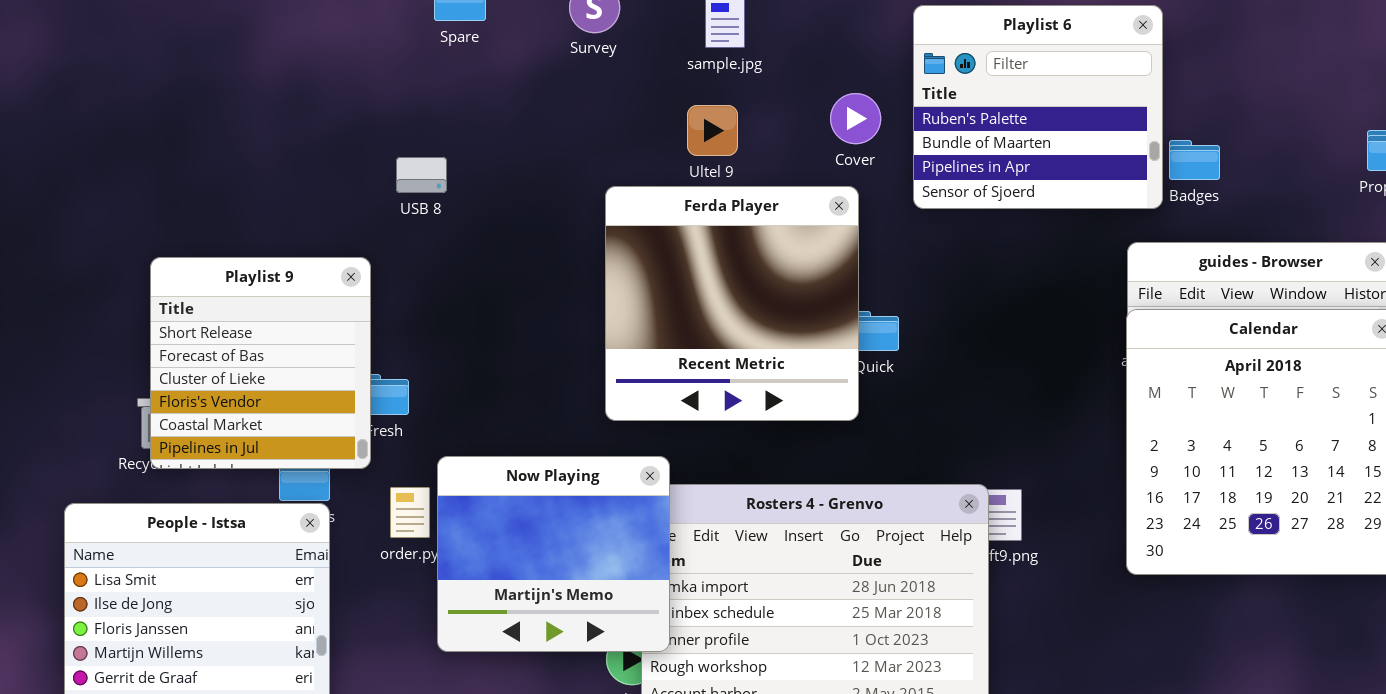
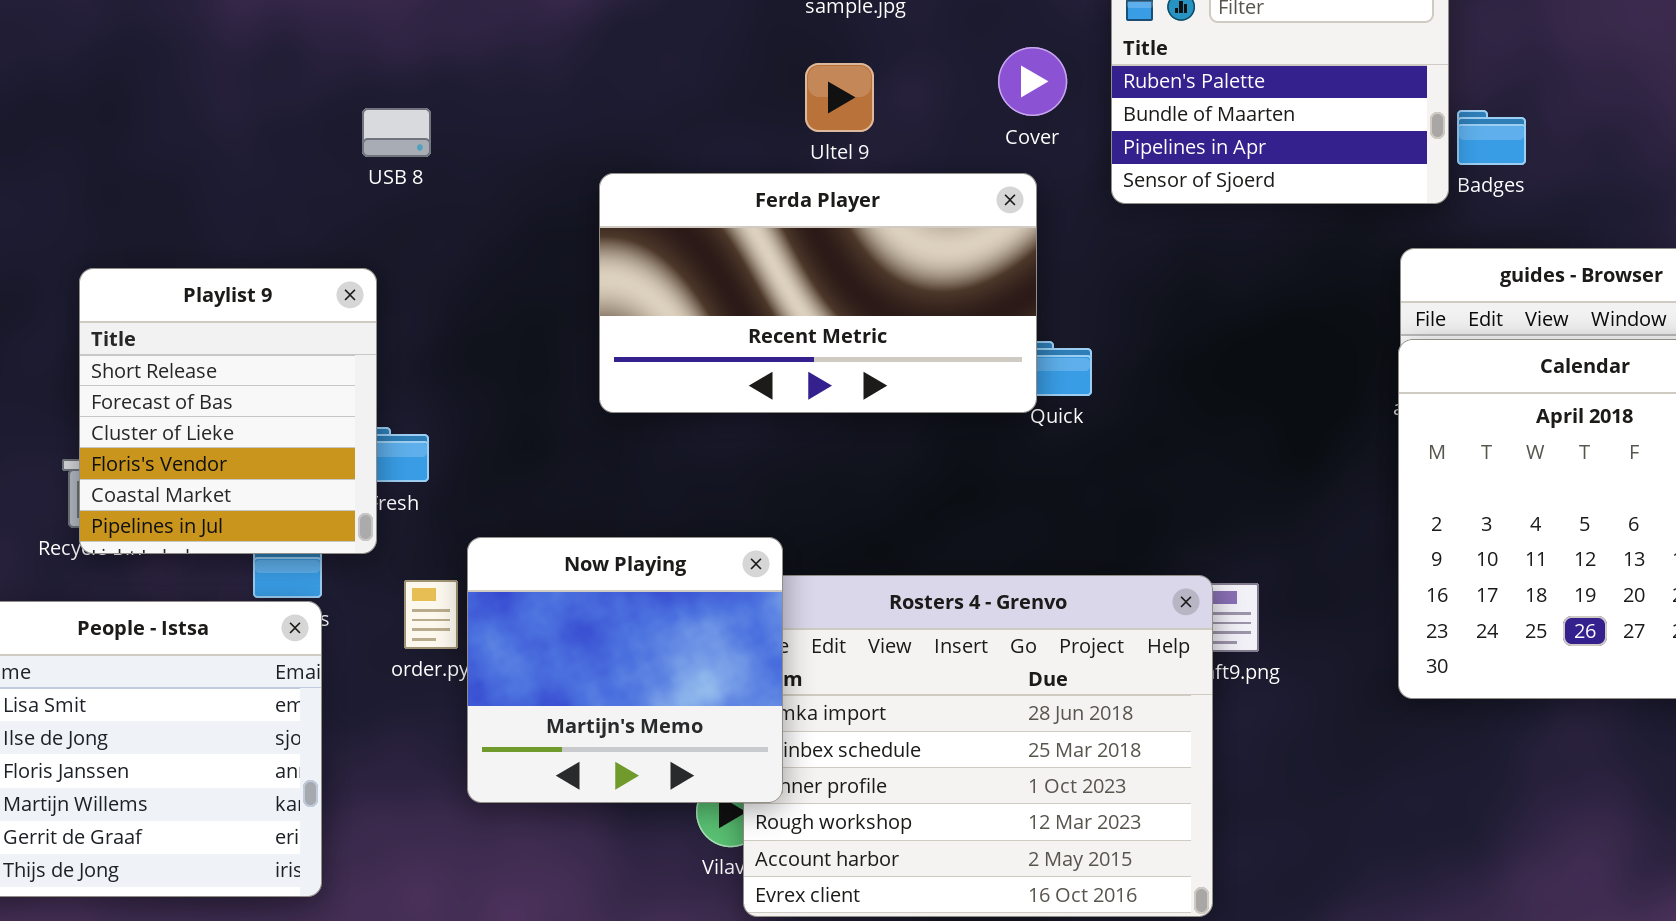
USB 8: [396,157,447,193] -> [362,108,431,157], moved
Ferda Player: [605,186,859,421] -> [599,173,1037,413], resized

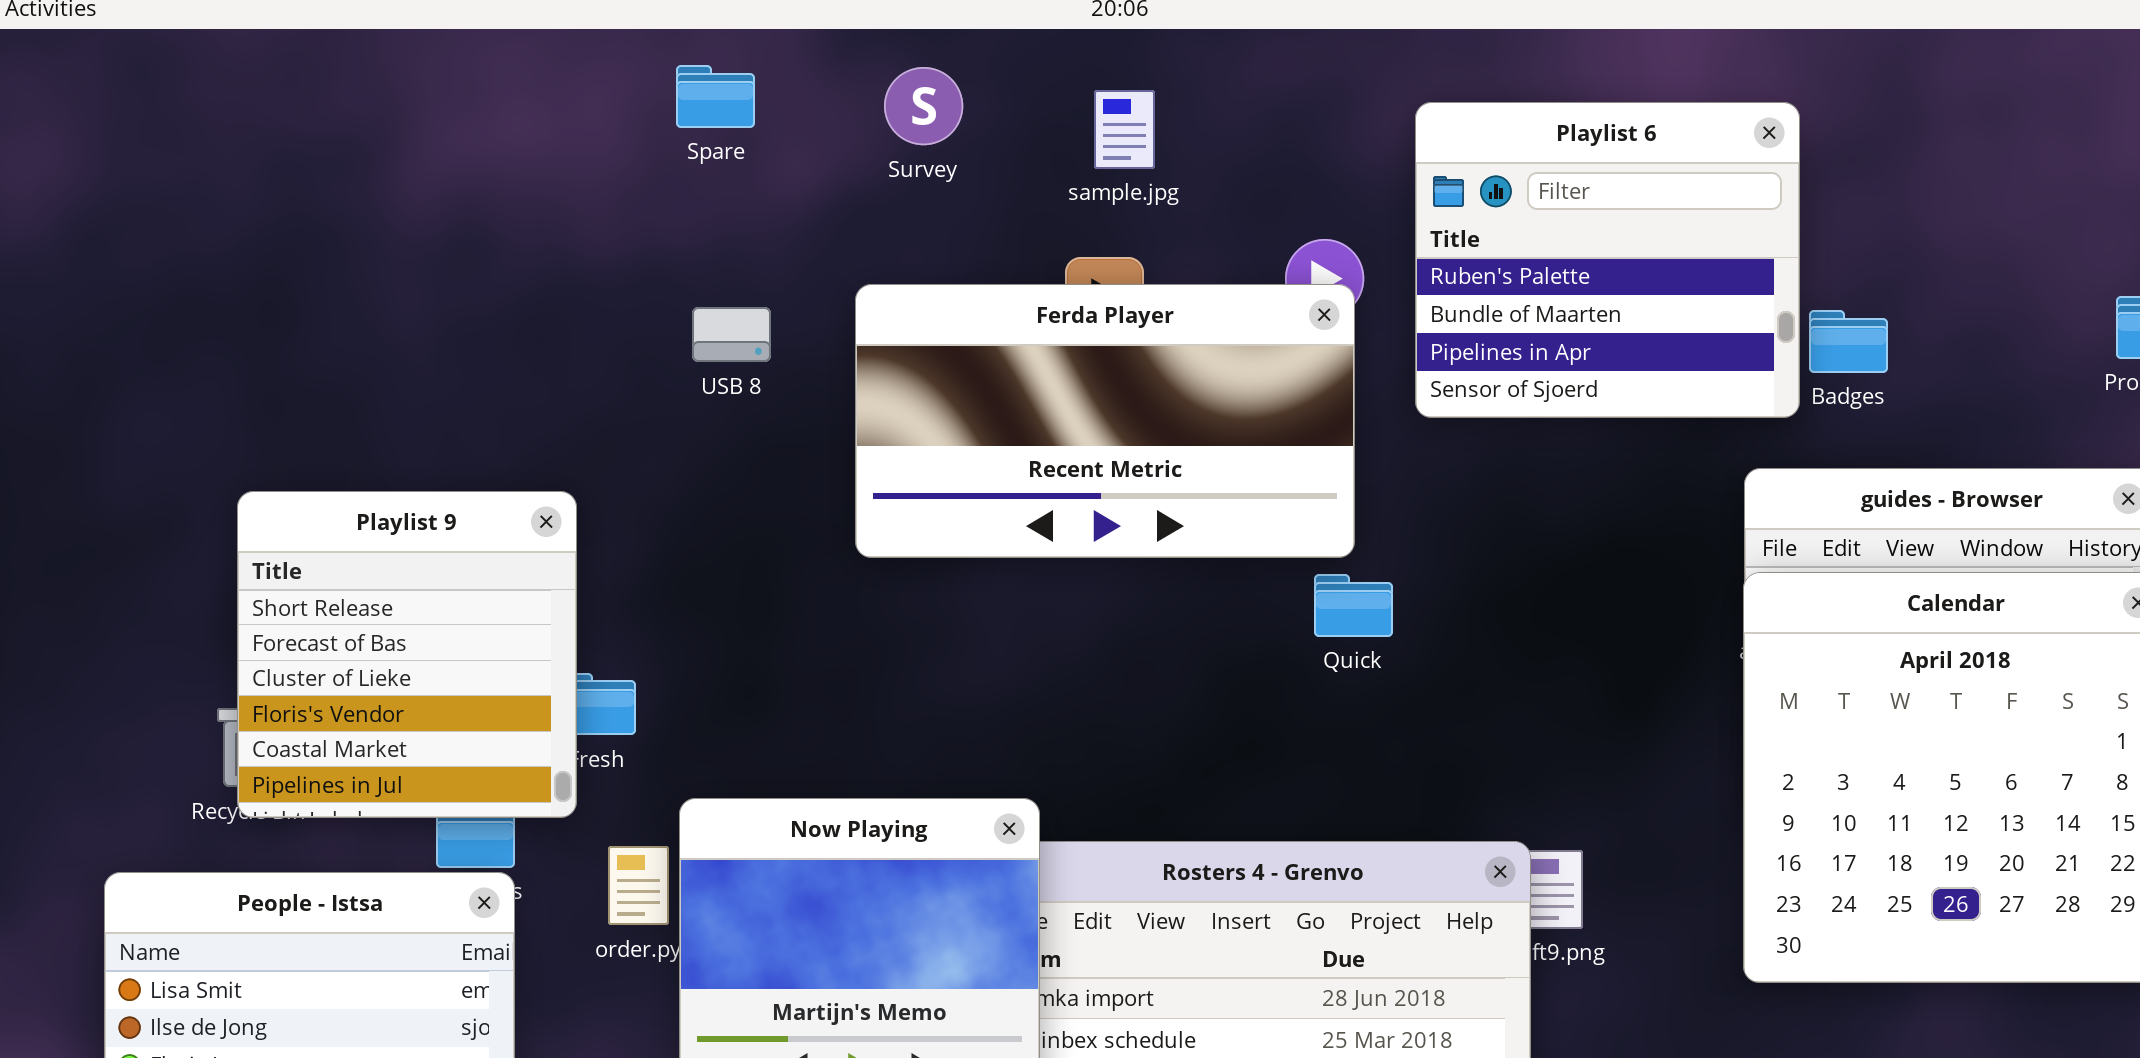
USB 8: [362,108,431,157] -> [692,307,771,362], moved
Ferda Player: [599,173,1037,413] -> [855,284,1355,558], moved

